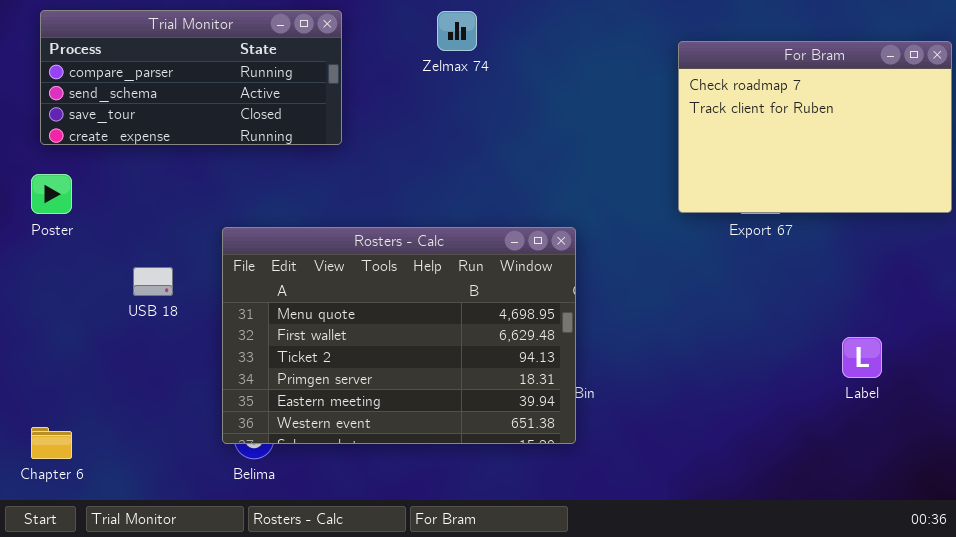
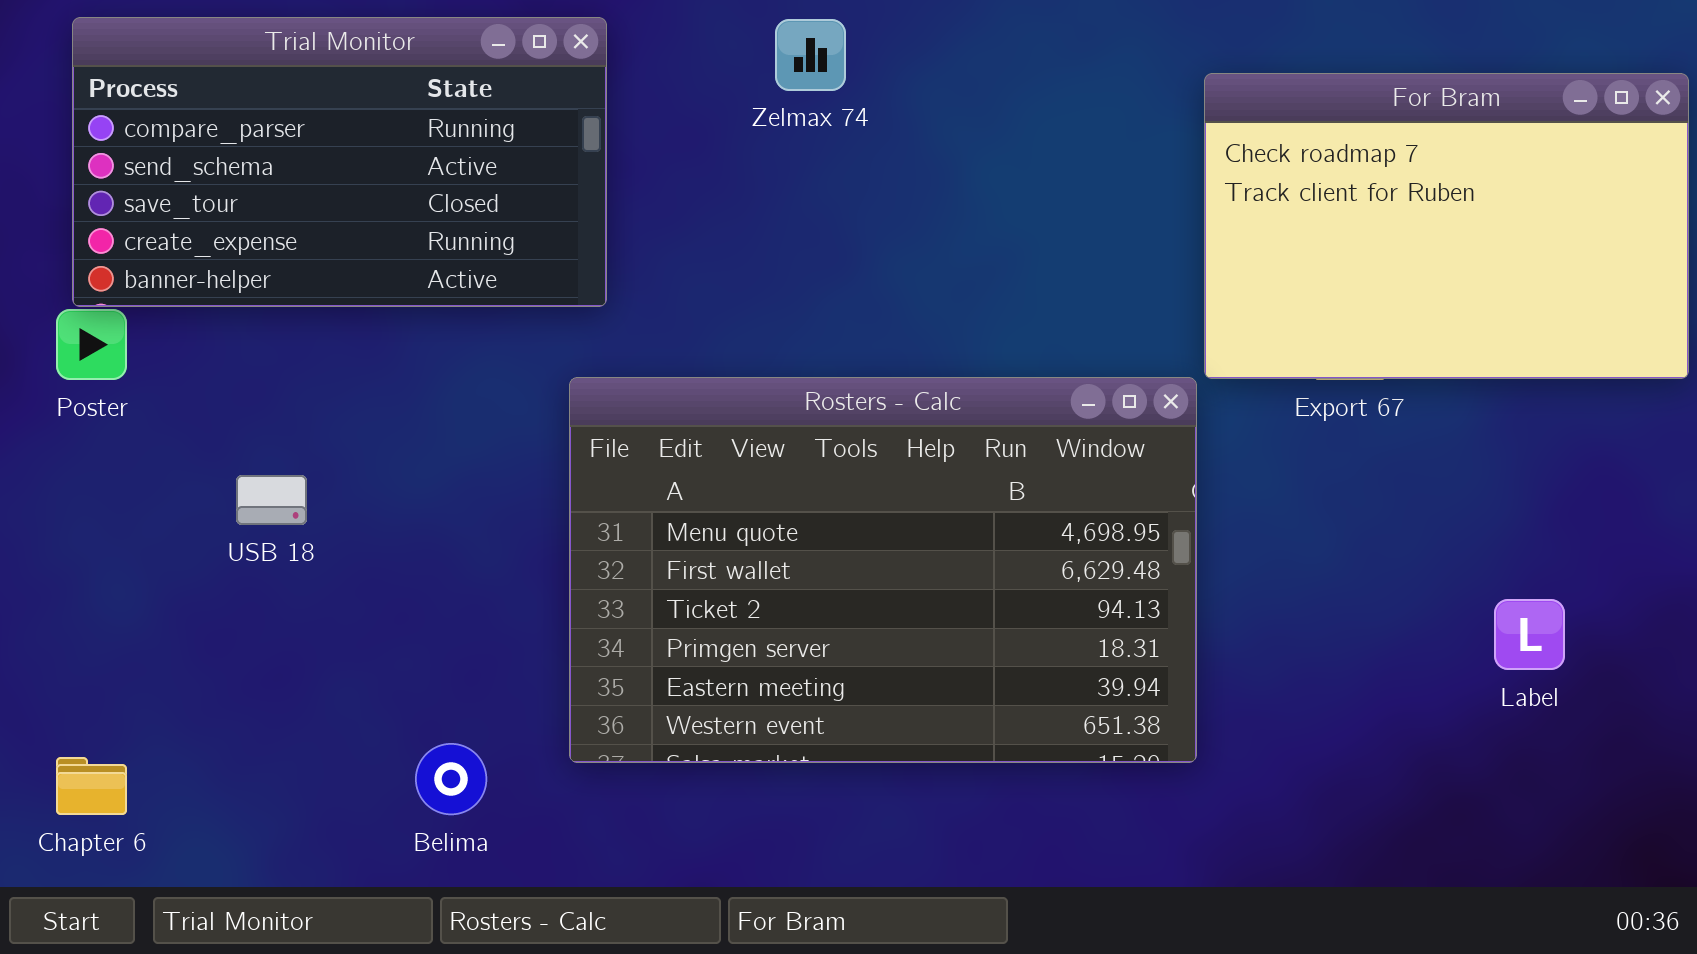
Trial Monitor: [40,10,342,145] -> [72,17,607,307], resized
Rosters - Calc: [222,227,576,444] -> [569,377,1197,763], moved

